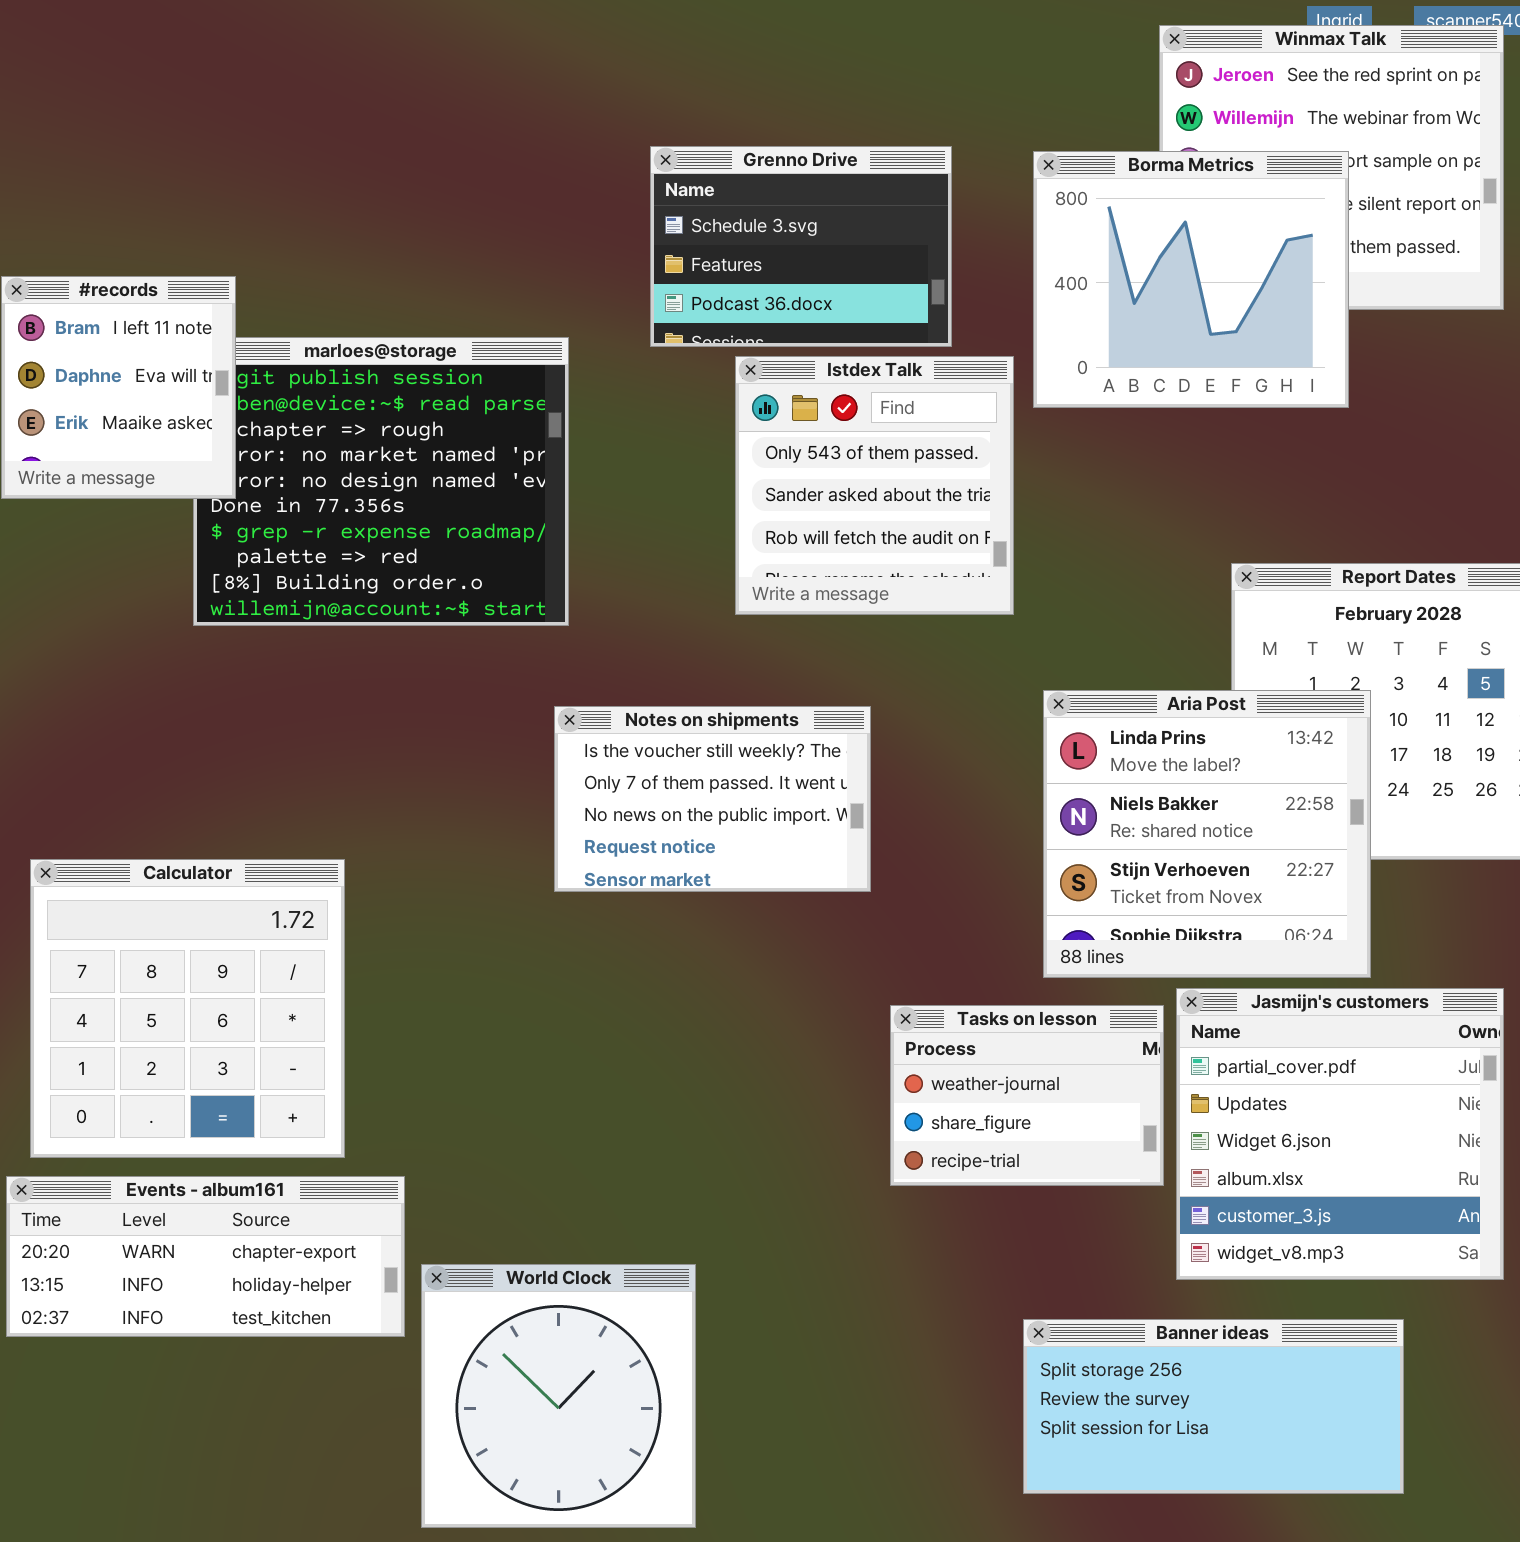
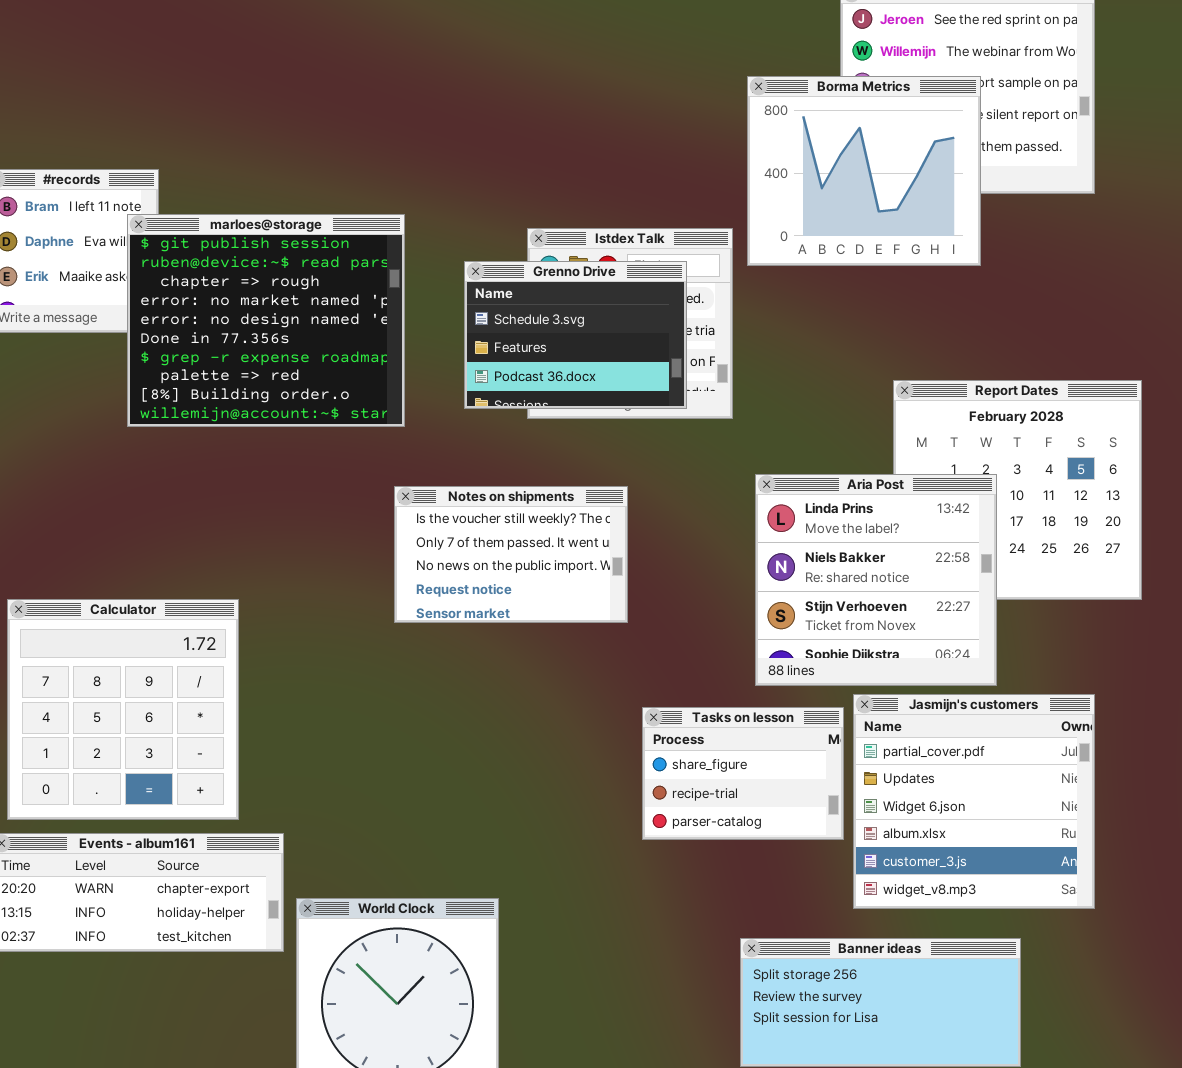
Grenno Drive: [650,146,952,347] -> [464,261,687,409], moved
marloes@storage: [193,337,569,626] -> [127,214,405,427], raised
Tasks on lesson: [890,1005,1164,1186] -> [642,707,844,840], scrolled down 1 row

